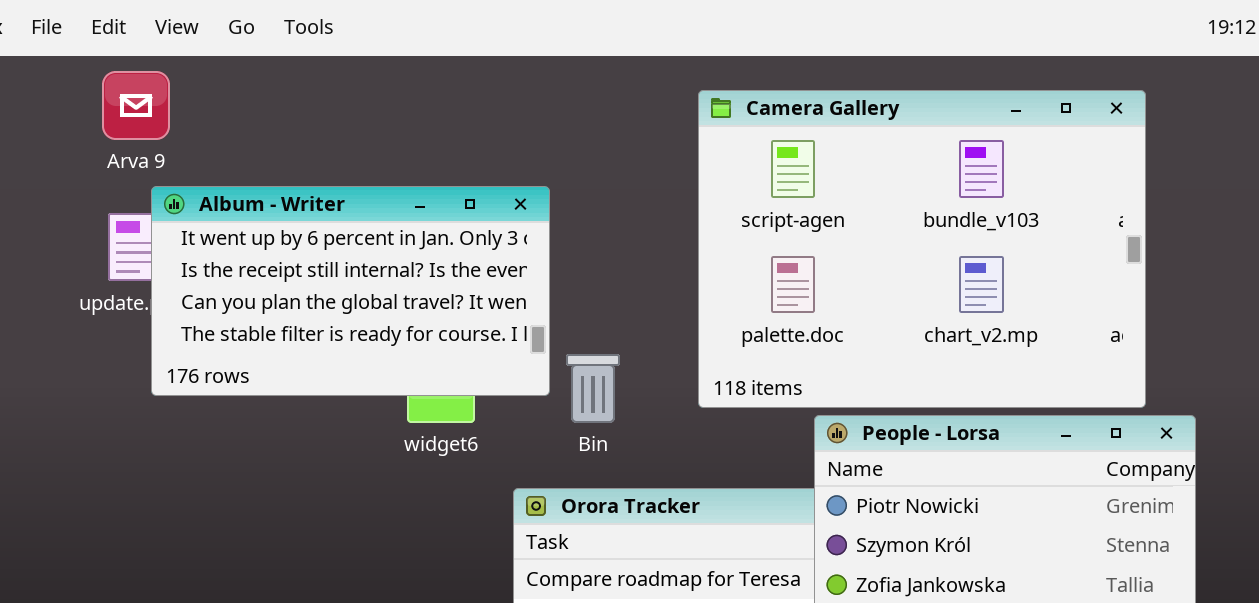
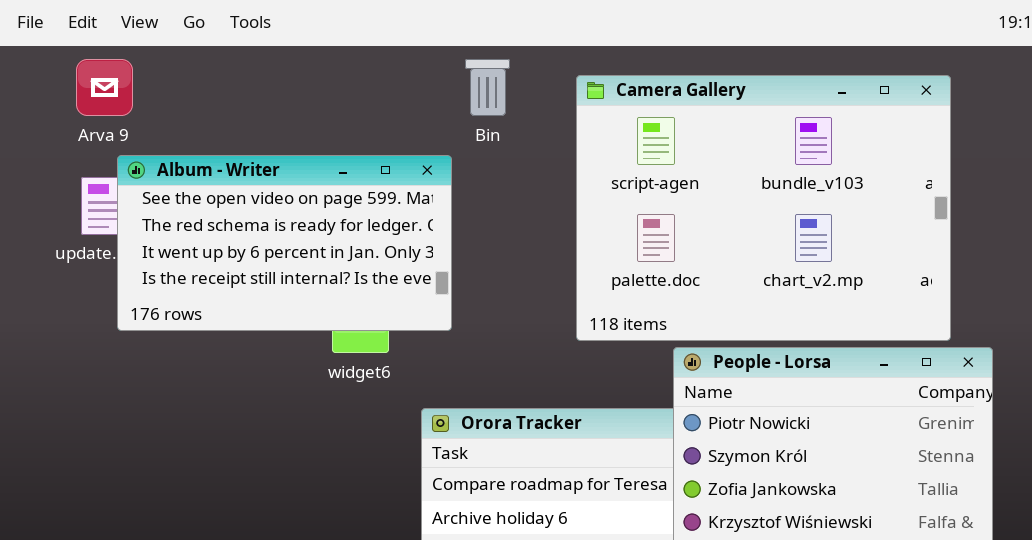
Album - Writer: [151,186,550,396] -> [117,155,452,331], scrolled up 2 rows
Bin: [566,354,620,423] -> [465,59,510,116], moved

